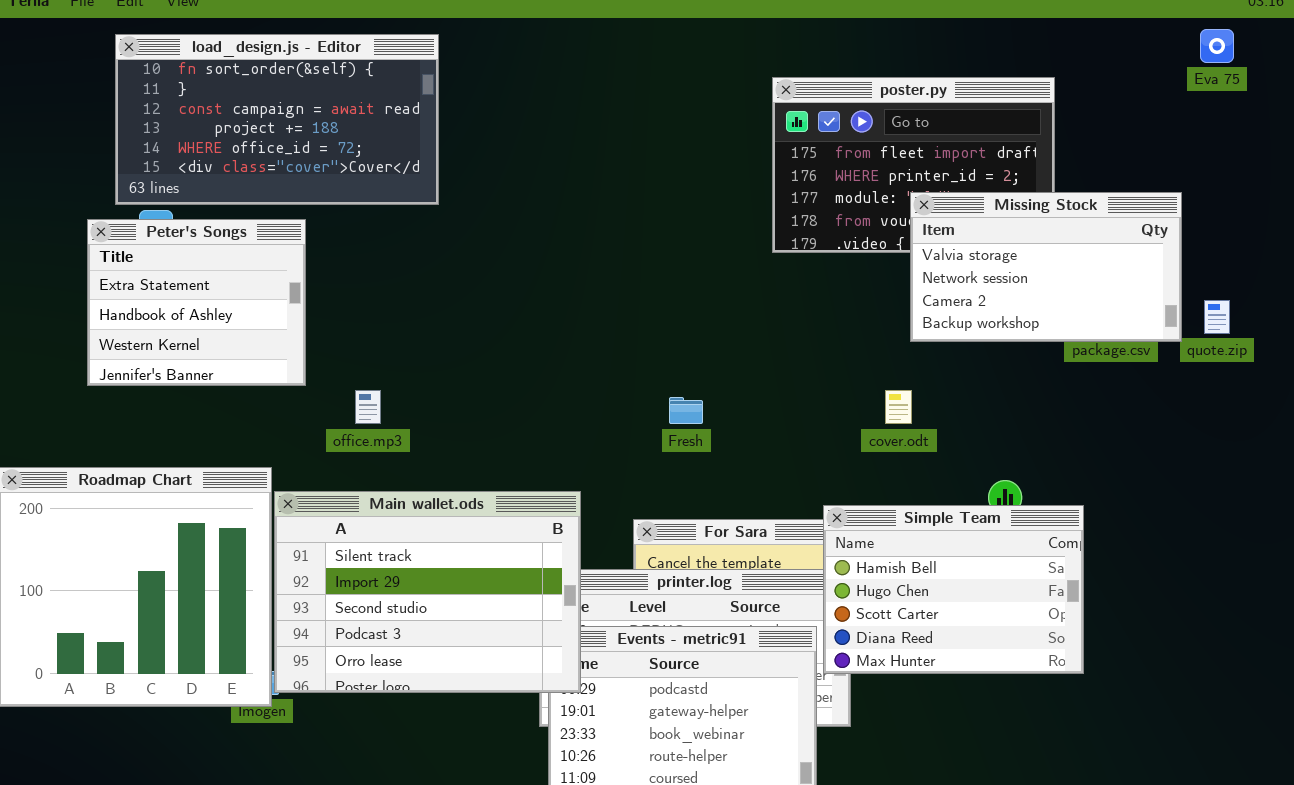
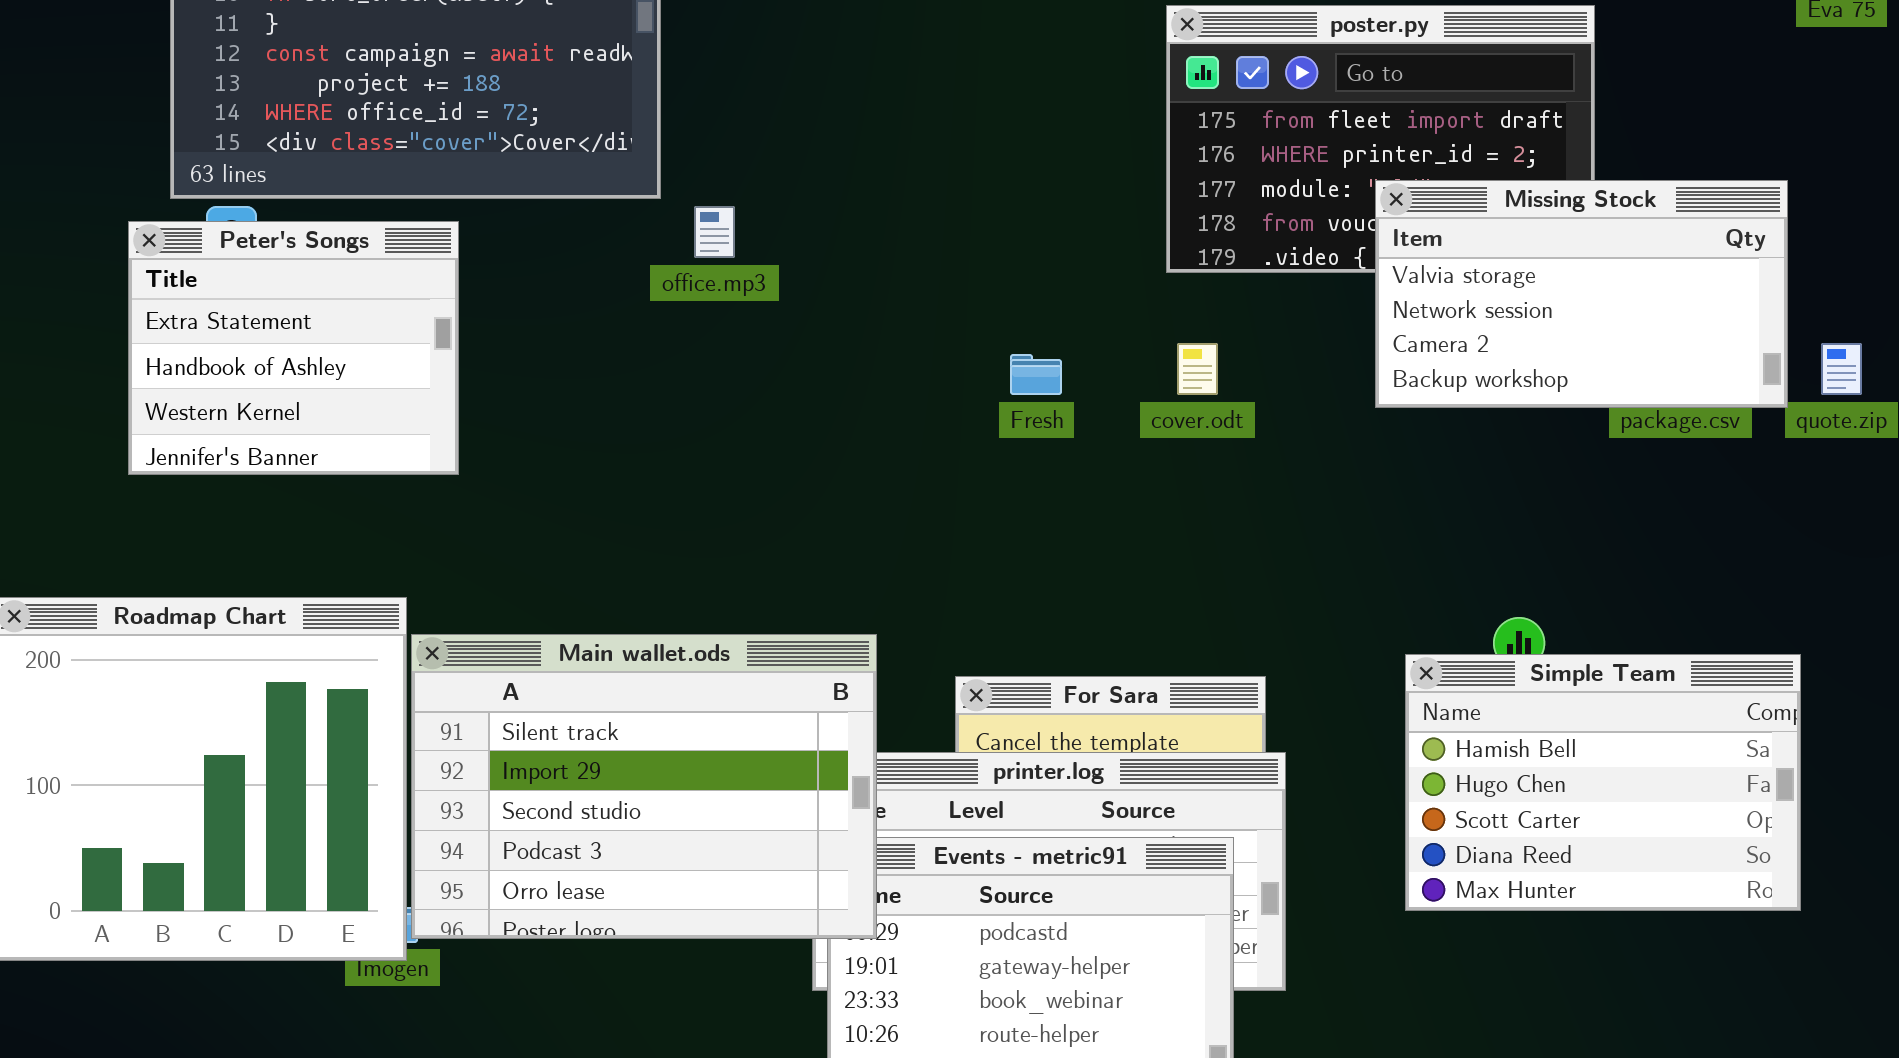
office.mp3: [355,390,381,424] -> [694,206,735,258], moved
cover.odt: [885,390,912,424] -> [1177,343,1218,395], moved
Fresh: [669,397,703,424] -> [1010,354,1062,395], moved
Simple Team: [823,505,1084,674] -> [1405,654,1801,911], moved

